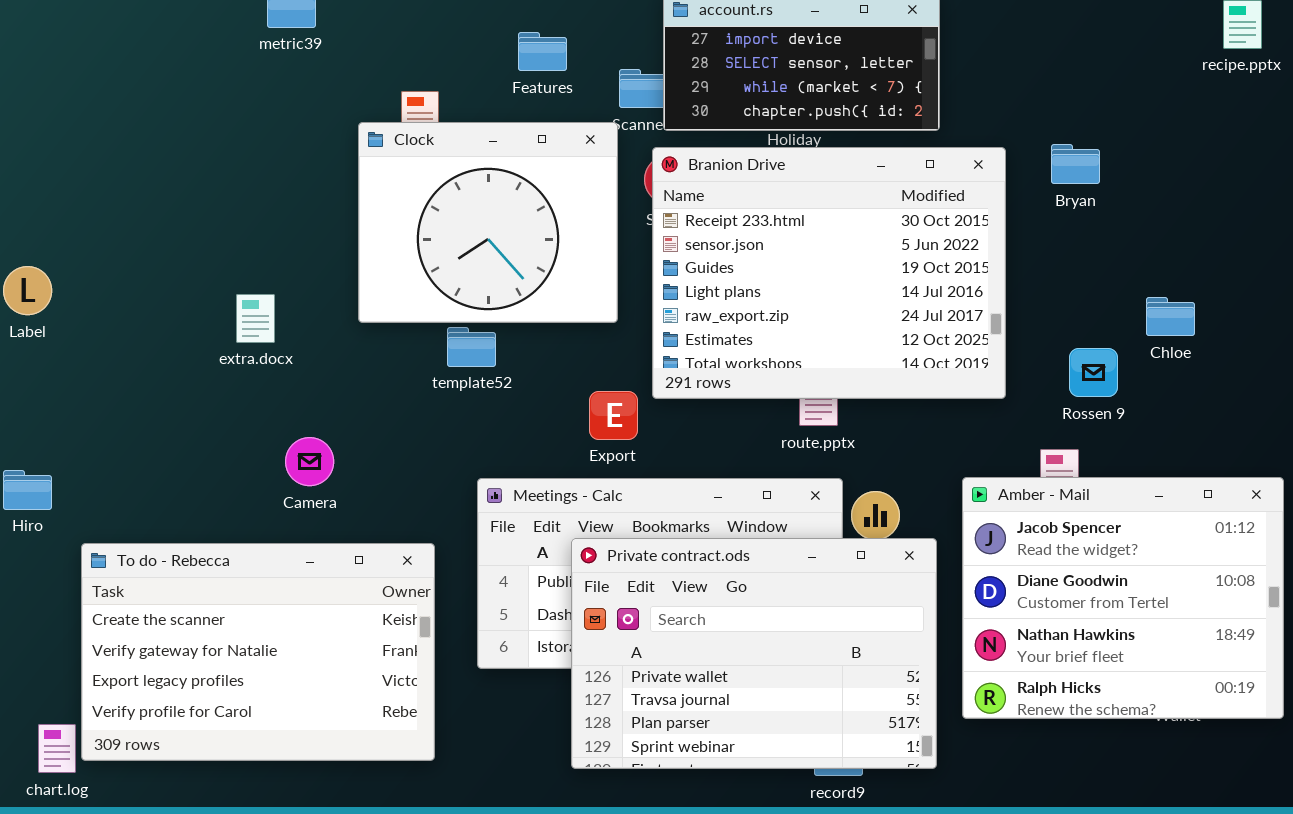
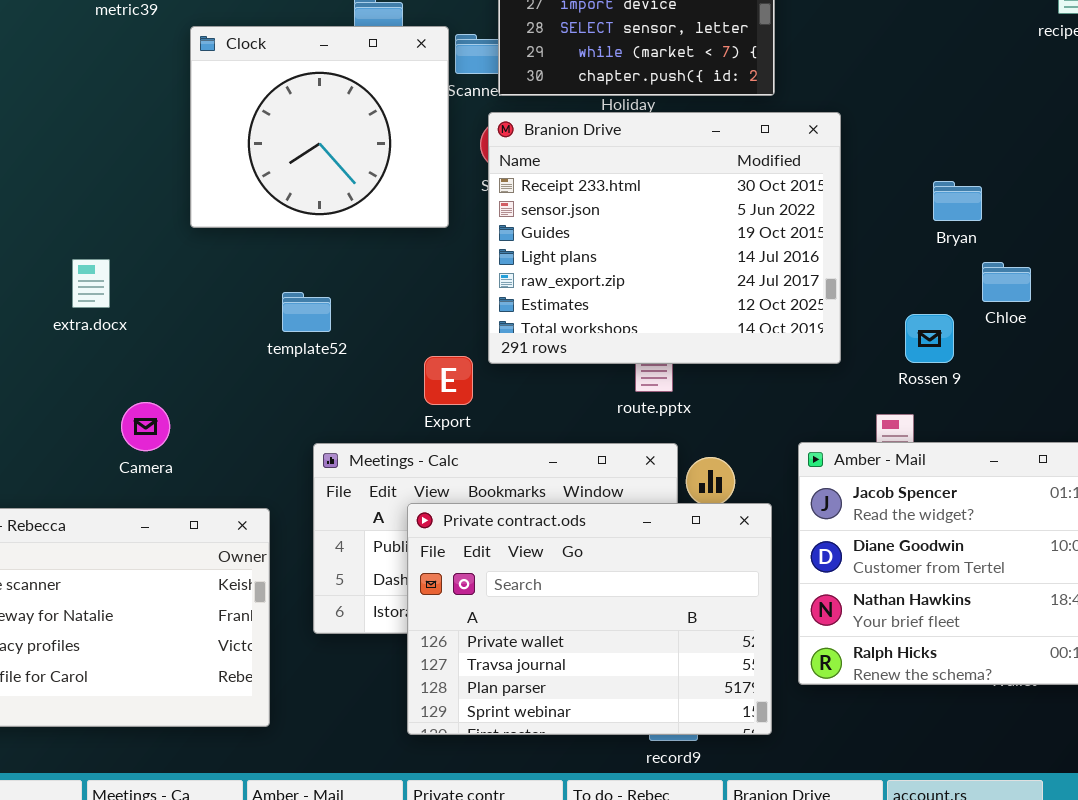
Clock: [358,122,618,323] -> [190,26,449,228], moved
Bryan: [1051,144,1100,184] -> [933,181,982,221], moved

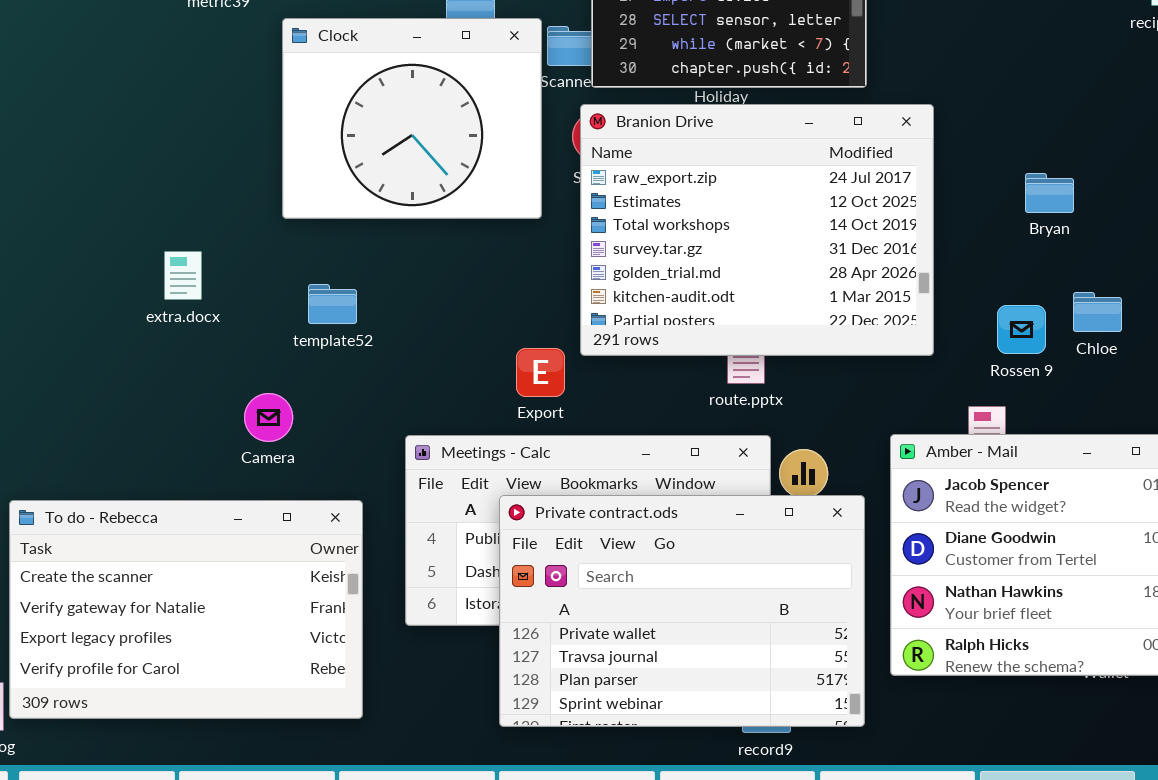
Branion Drive: [488,112,841,364] -> [580,104,934,356], scrolled down 4 rows
Chloe: [982,262,1031,302] -> [1073,292,1122,332], moved
template52: [282,292,331,332] -> [308,284,357,324], moved
Camera: [121,402,170,451] -> [244,393,293,442], moved

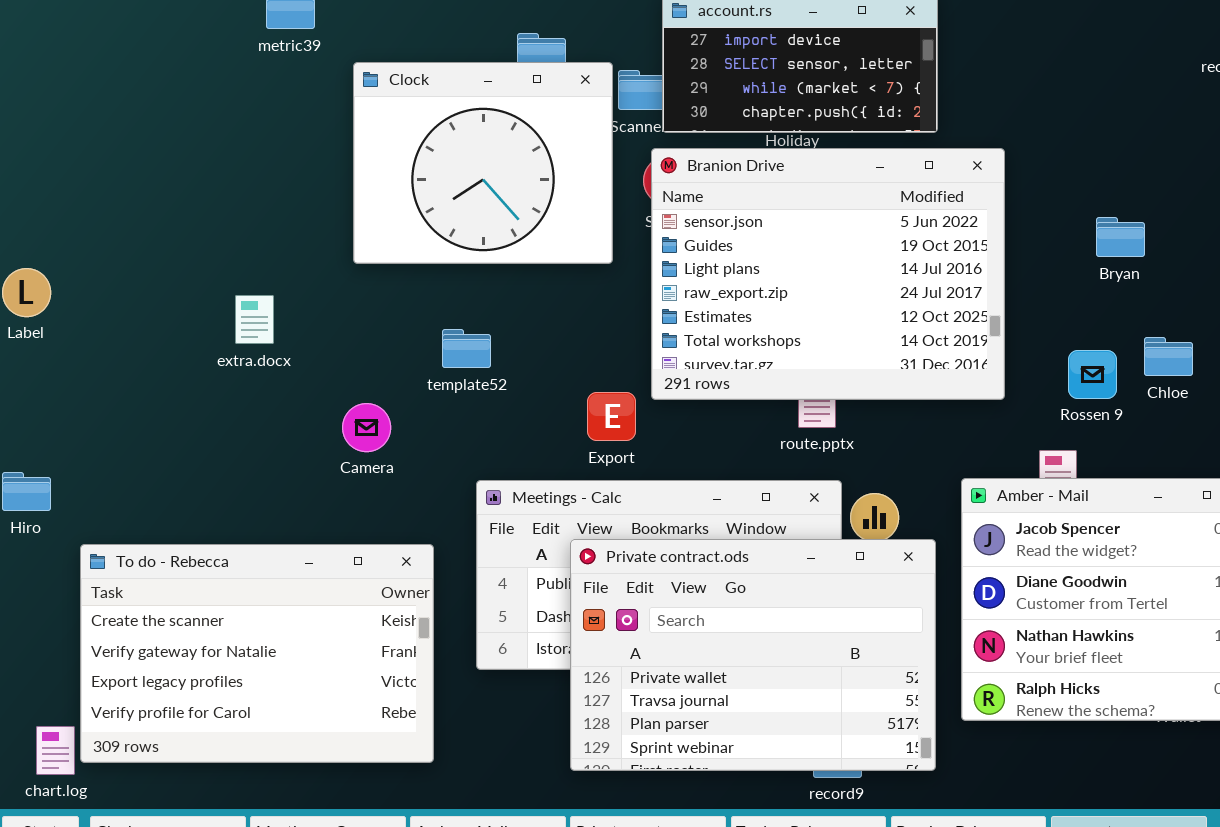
Branion Drive: [580,104,934,356] -> [651,148,1005,400], scrolled up 3 rows
template52: [308,284,357,324] -> [442,329,491,368], moved
Camera: [244,393,293,442] -> [342,403,391,452], moved

